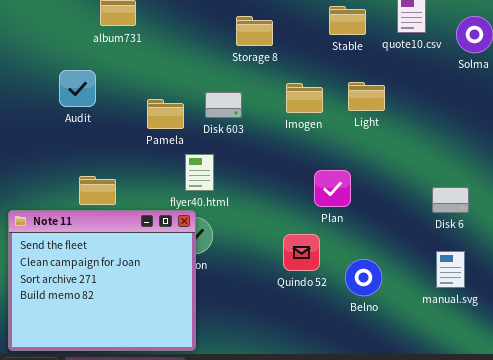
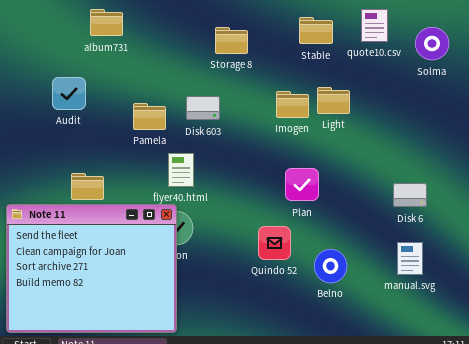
Imogen: [286,83,323,113] -> [276,91,309,118], moved

